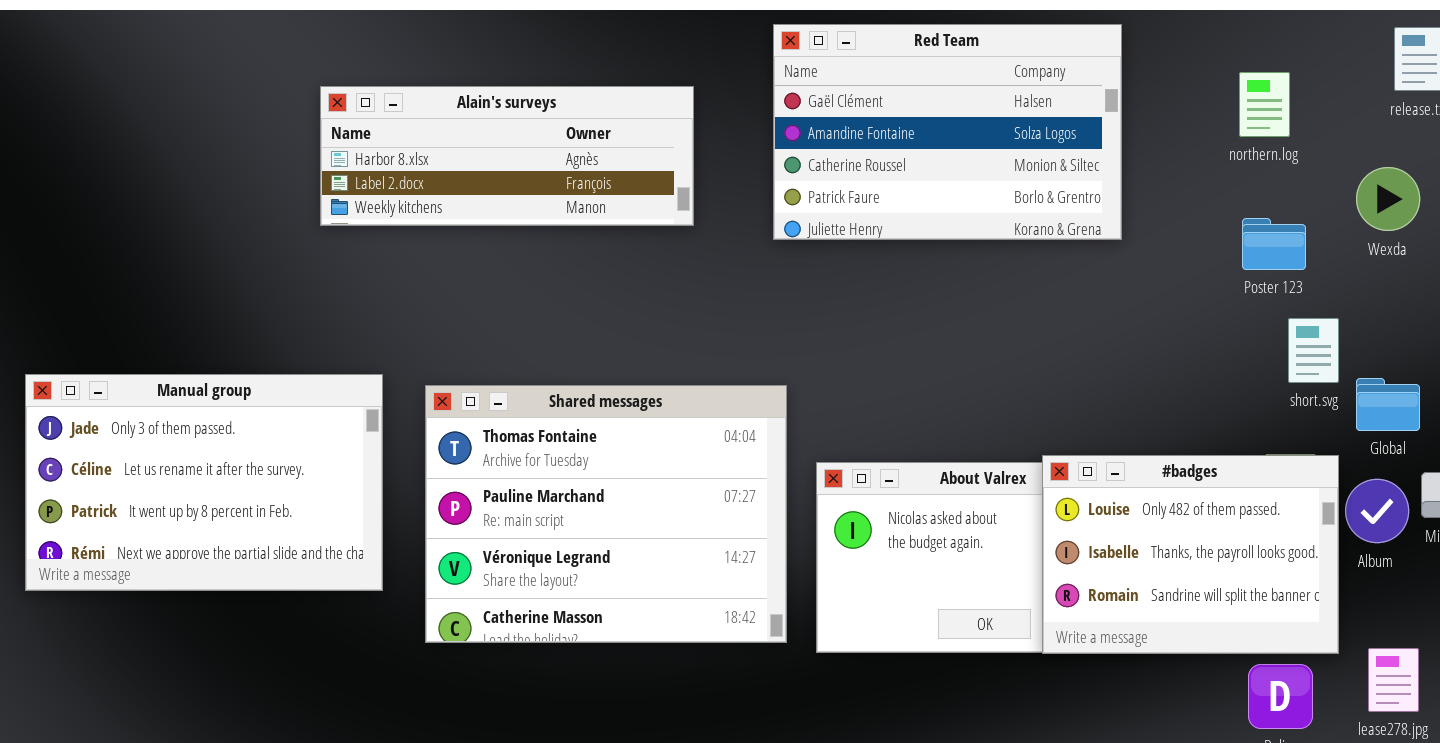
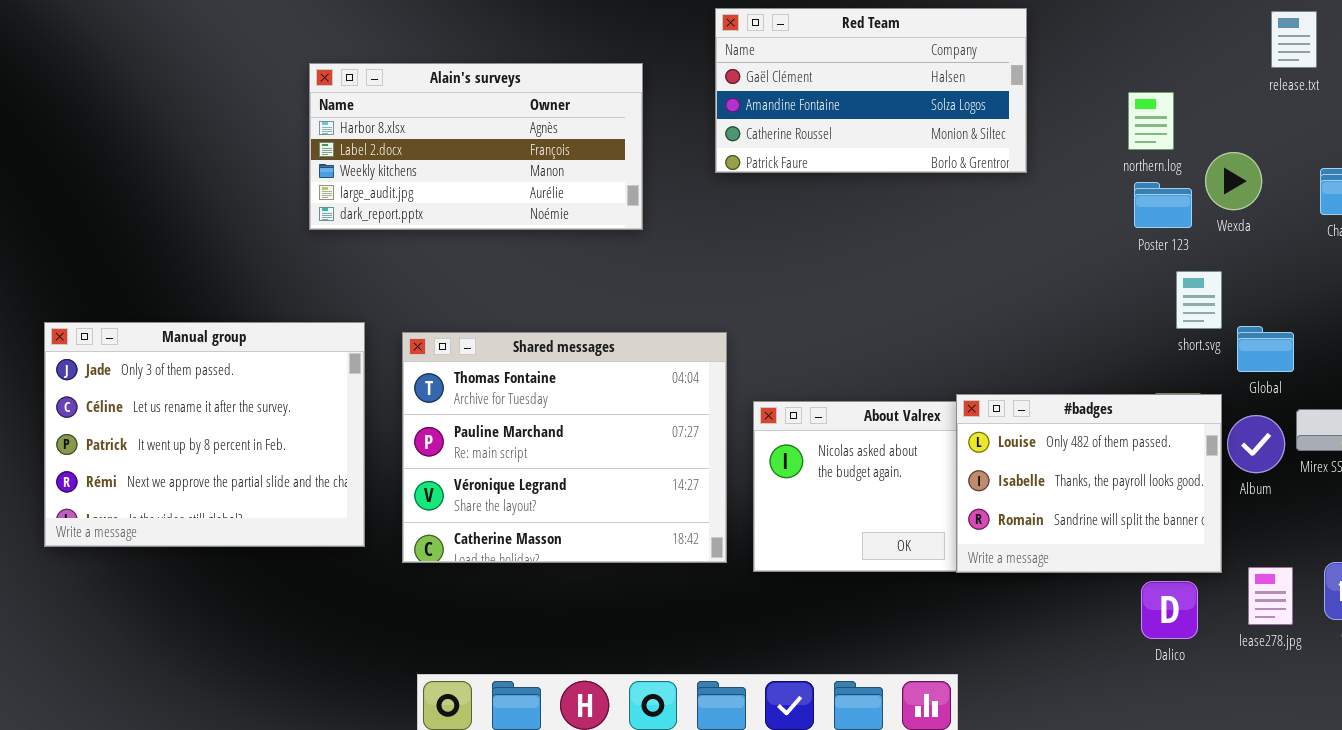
Red Team: [773,24,1122,240] -> [715,8,1027,173], resized
northern.log: [1239,72,1290,137] -> [1128,92,1174,150], moved
Alain's surveys: [320,86,694,226] -> [309,63,643,230], resized
Wexda: [1356,167,1420,231] -> [1205,152,1262,210], moved
Manual group: [25,374,383,591] -> [44,322,365,547], resized

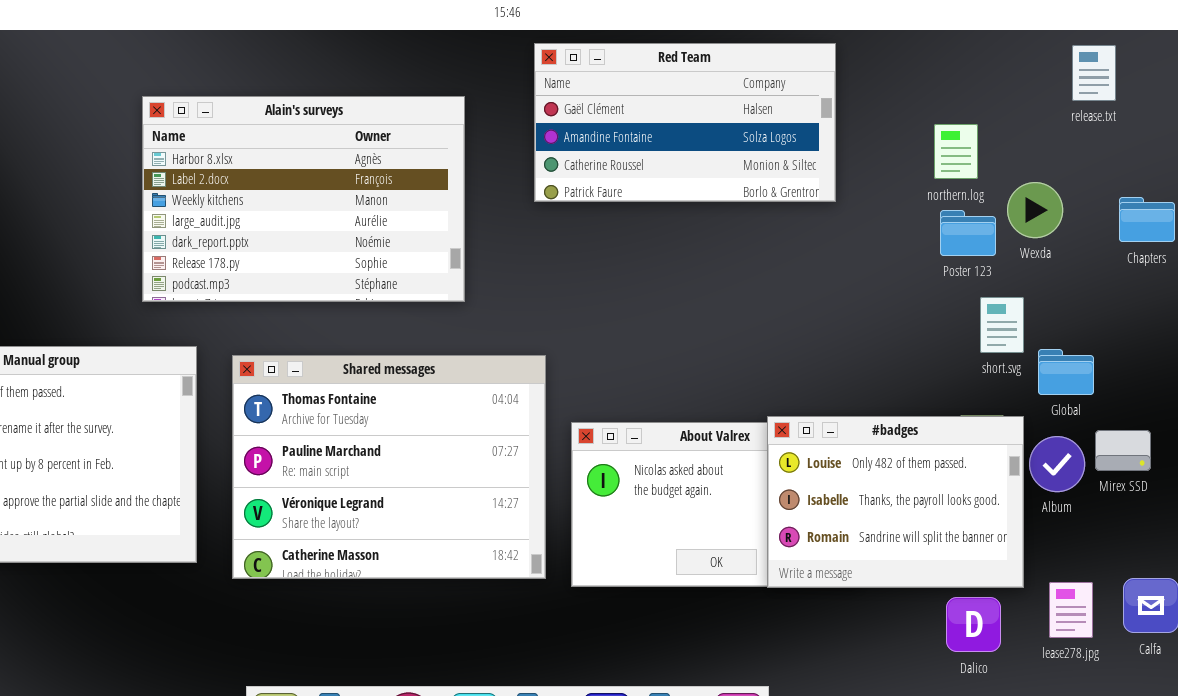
Alain's surveys: [309,63,643,230] -> [142,96,465,302], resized

